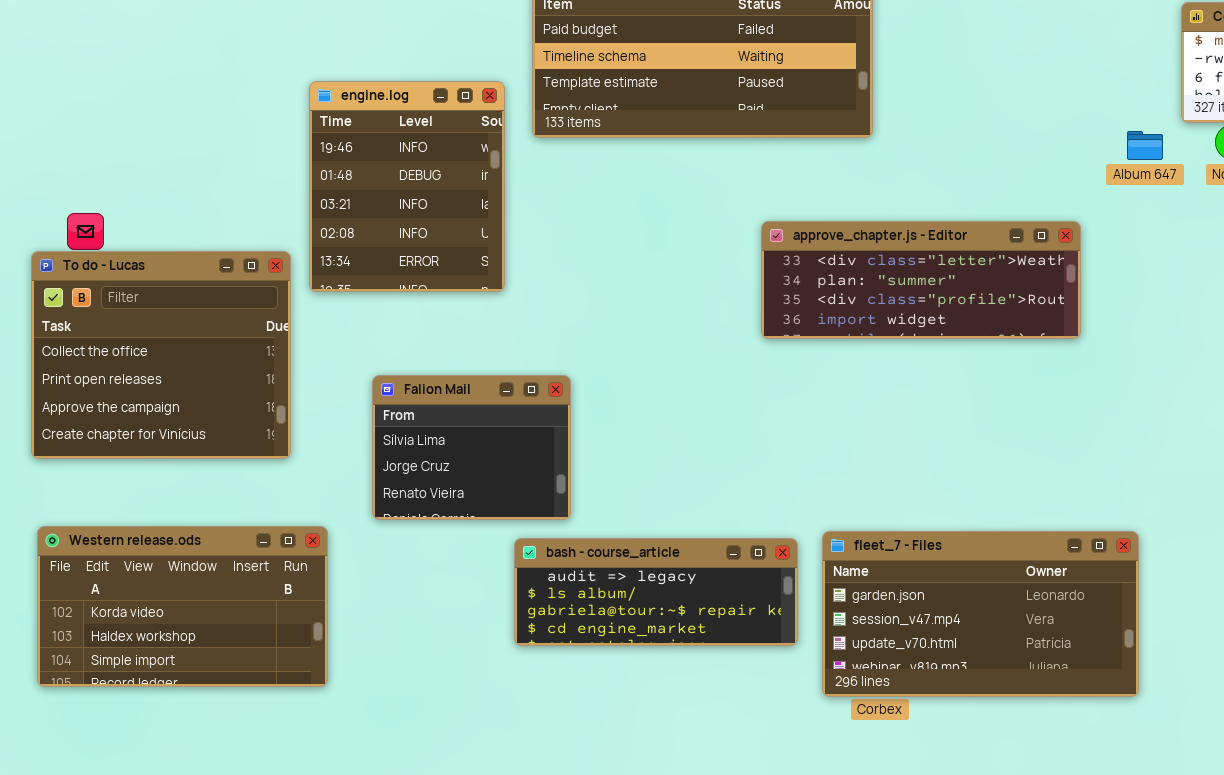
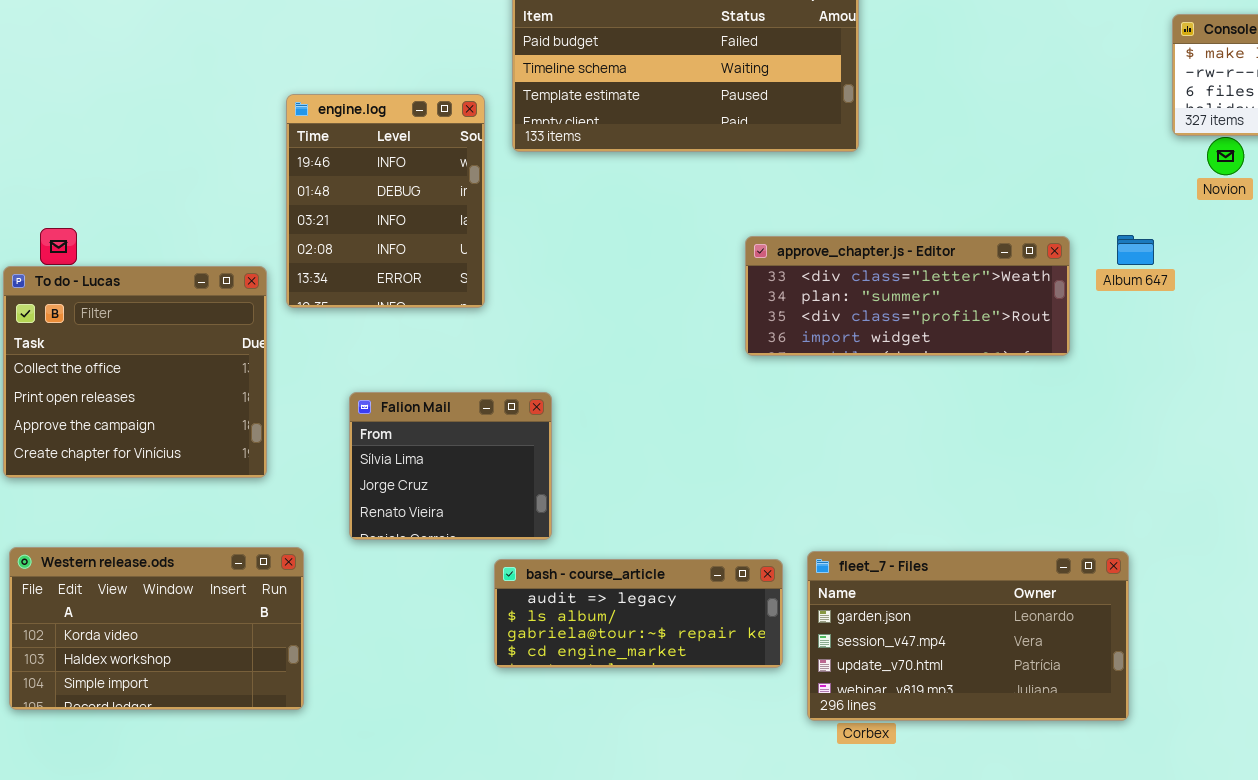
Album 647: [1127,131,1163,160] -> [1117,235,1154,265], moved

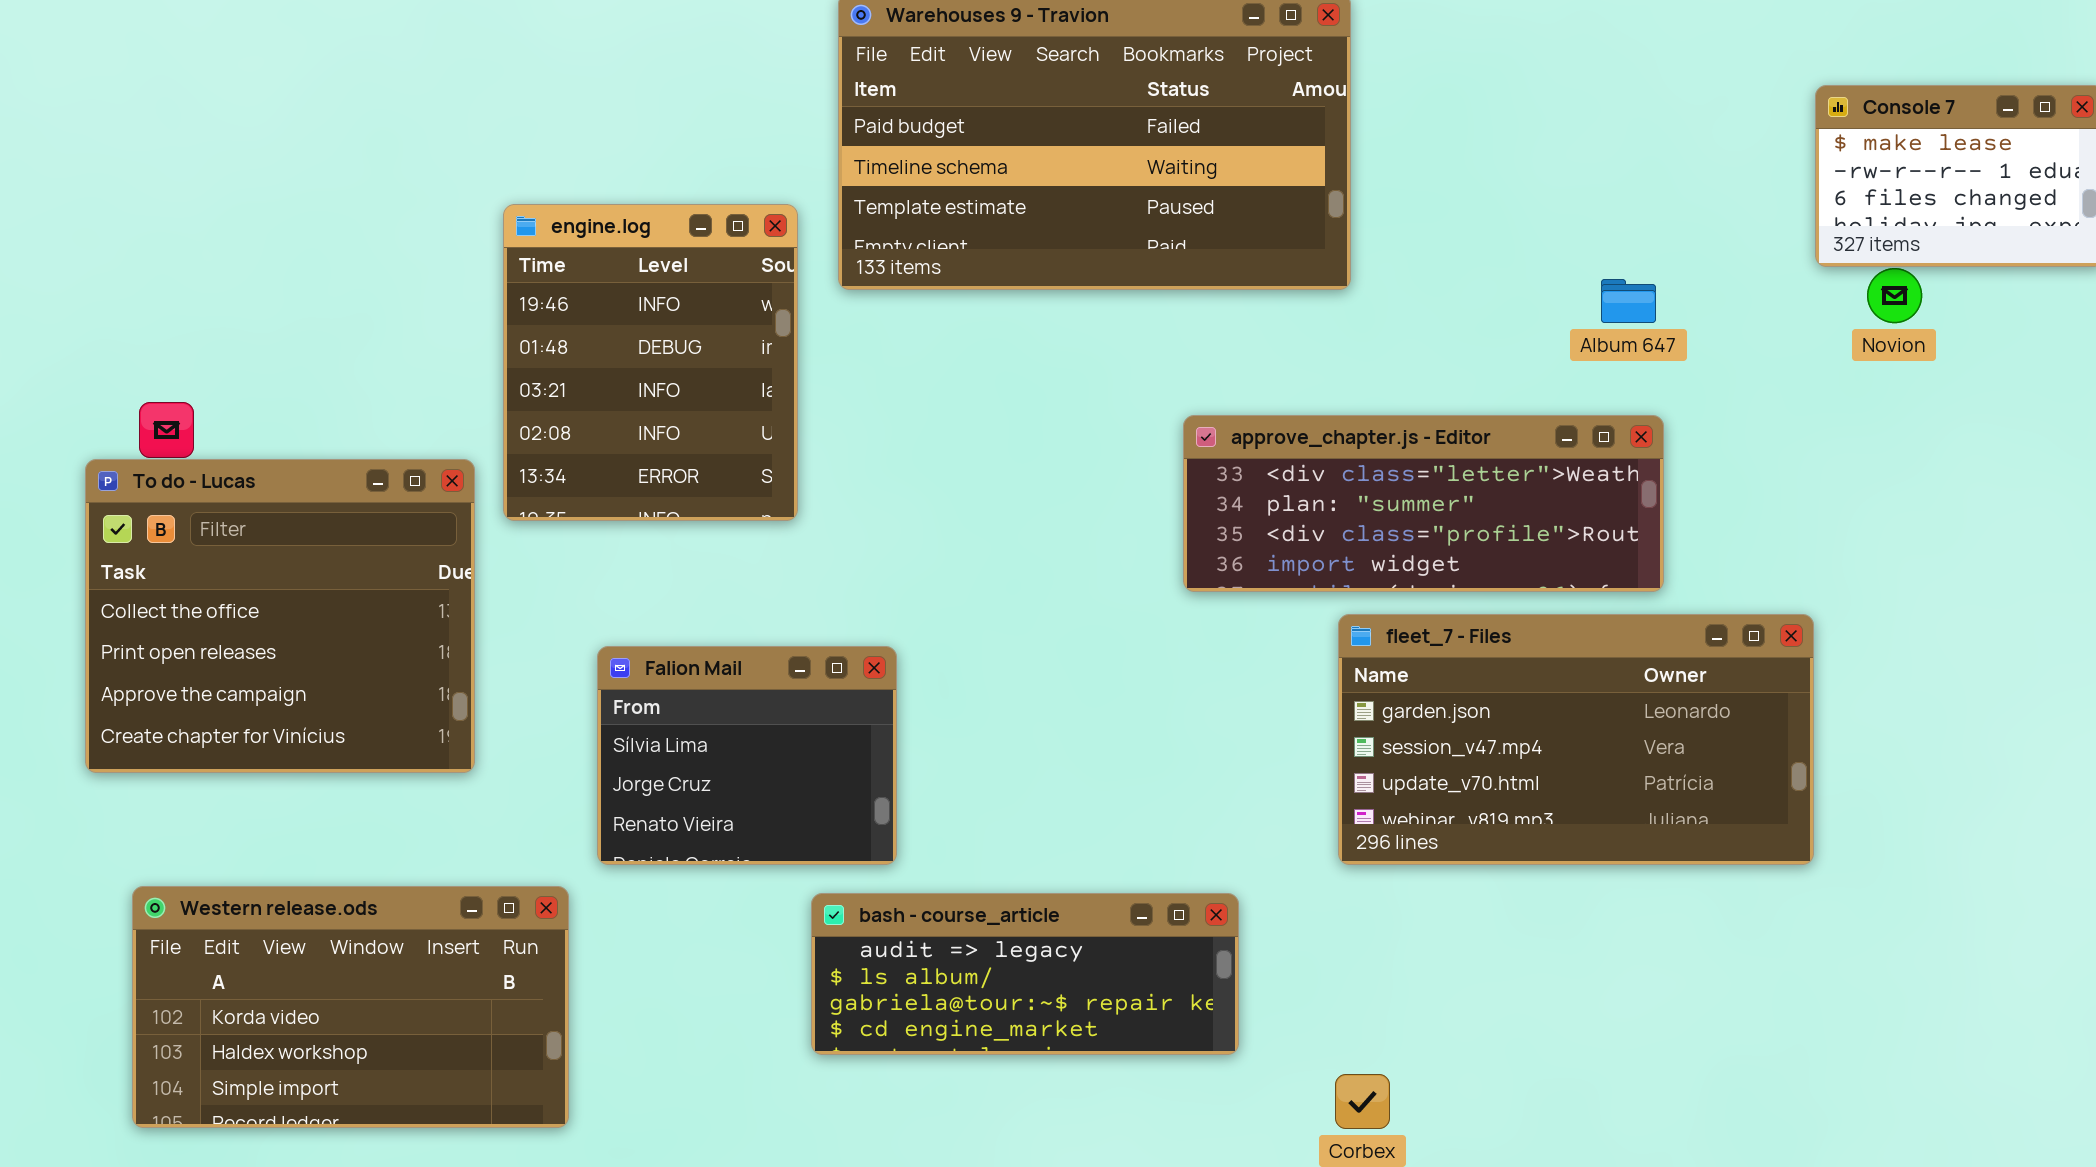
Album 647: [1117,235,1154,265] -> [1601,279,1656,323], moved
Western release.ods: [9,547,304,710] -> [132,886,569,1128], moved
fleet_7 - Files: [807,551,1129,721] -> [1338,614,1814,865], moved

